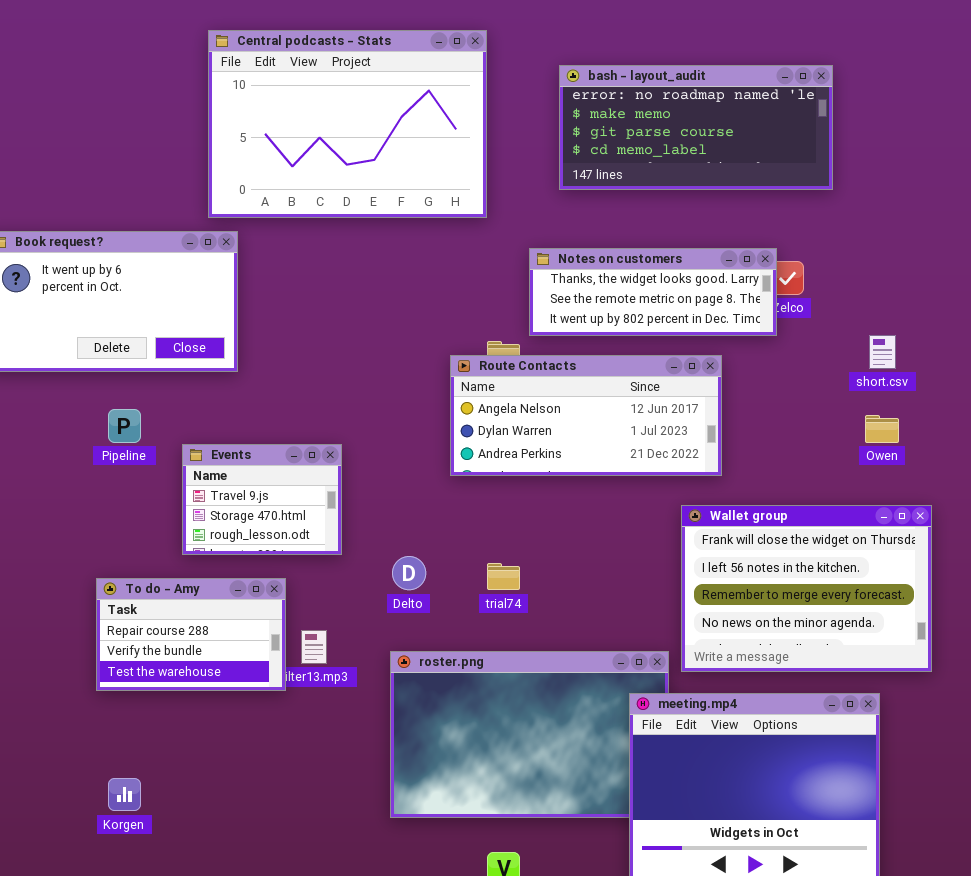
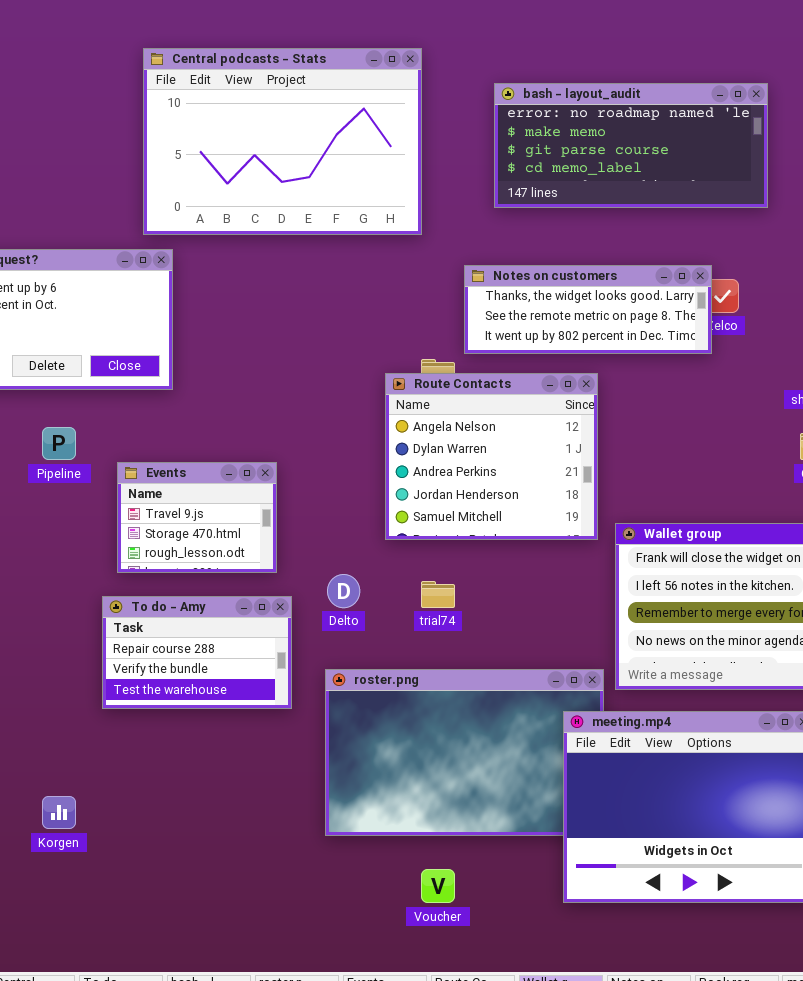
Route Contacts: [450,355,722,476] -> [385,373,598,540], resized
To do - Amy: [96,578,286,691] -> [102,596,292,709], moved

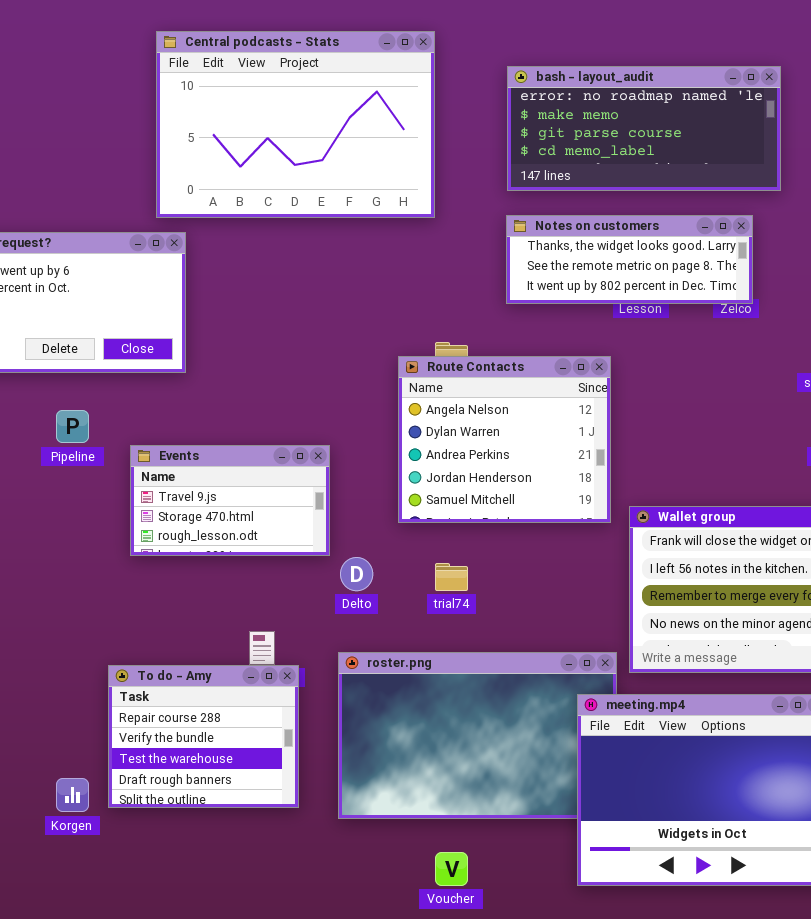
Notes on customers: [464,265,712,354] -> [506,215,753,304], moved
Events: [117,462,277,573] -> [130,445,330,556], resized
To do - Amy: [102,596,292,709] -> [108,665,299,808], moved, resized

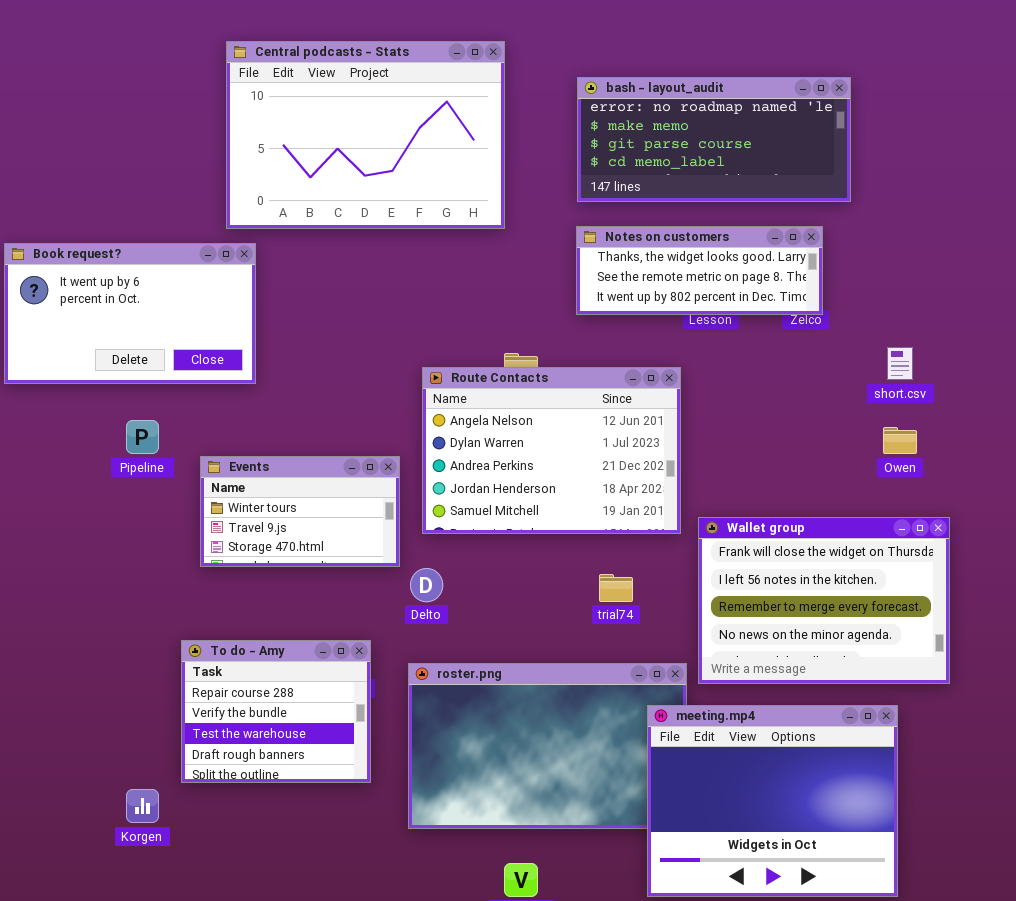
Route Contacts: [398,356,611,523] -> [422,367,681,534], resized
Events: [130,445,330,556] -> [200,456,400,567], scrolled up 1 row
trial74: [435,563,468,591] -> [599,574,633,602], moved
To do - Amy: [108,665,299,808] -> [181,640,371,783], moved

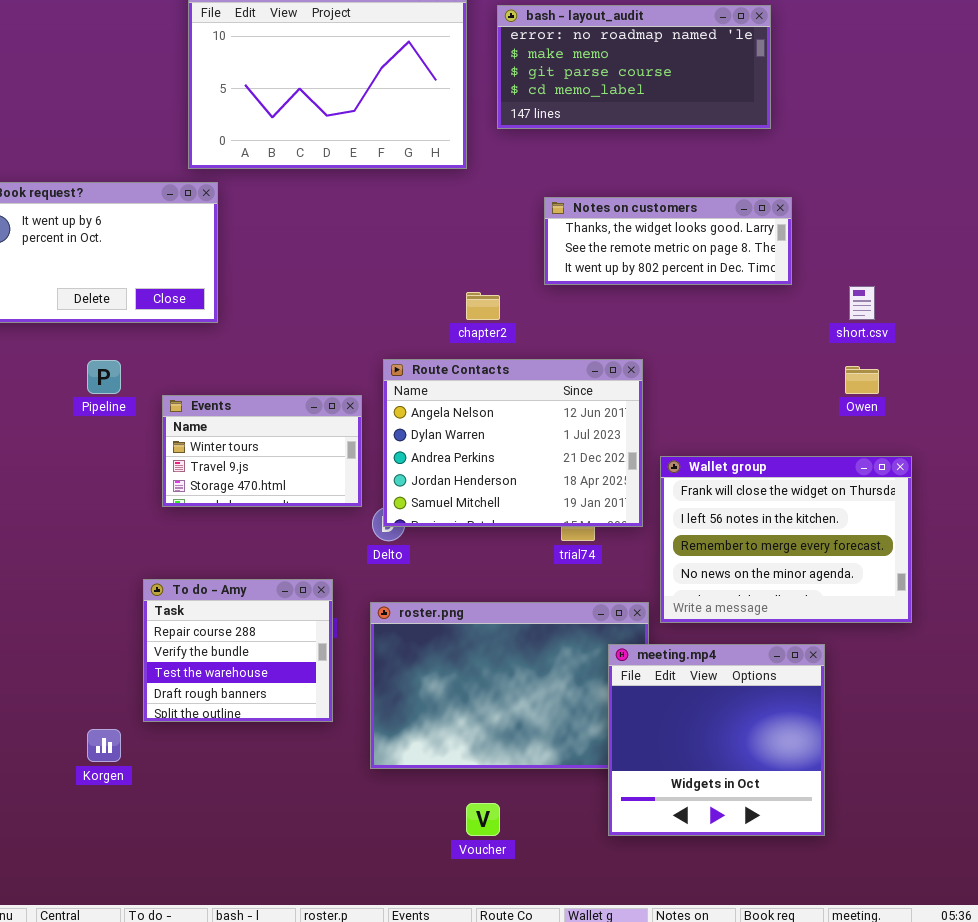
bash - layout_audit: [577,77,851,202] -> [497,5,771,129], moved
Notes on customers: [576,226,823,315] -> [544,197,792,285], moved
Route Contacts: [422,367,681,534] -> [383,359,643,527], moved
meeting.mp4: [647,705,898,897] -> [608,644,825,836], resized

